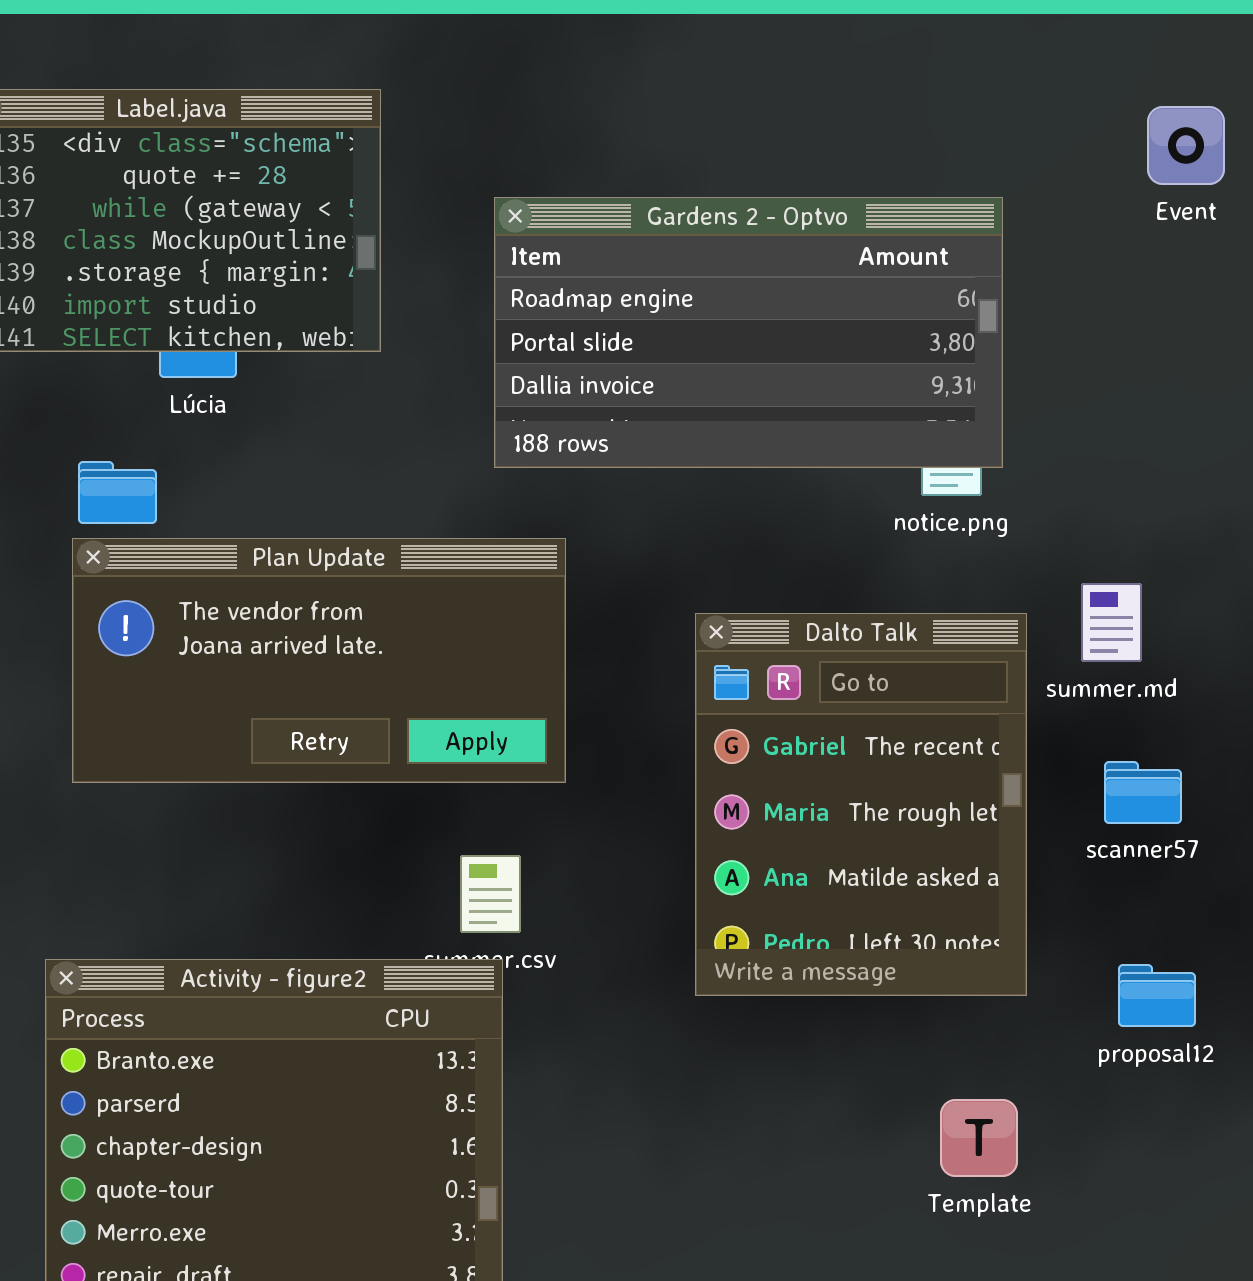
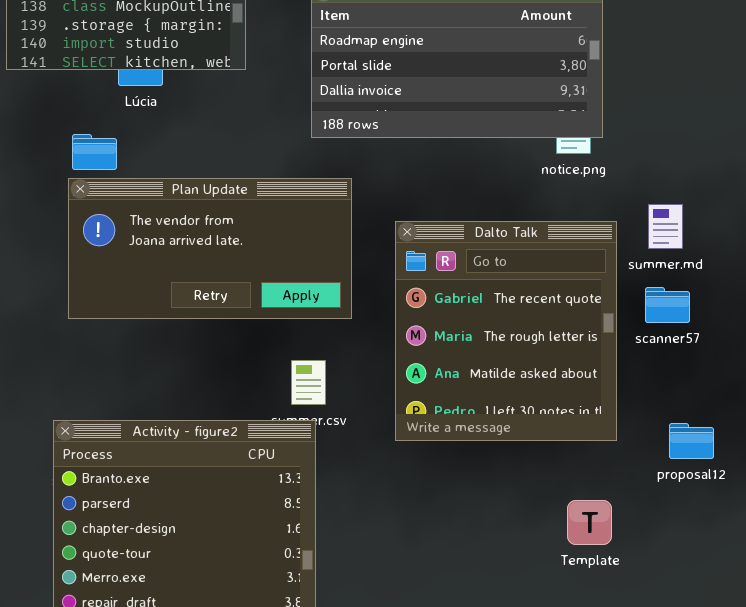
Dalto Talk: [695,613,1027,996] -> [395,221,617,441], resized
scanner57: [1104,761,1182,824] -> [645,287,690,323], moved

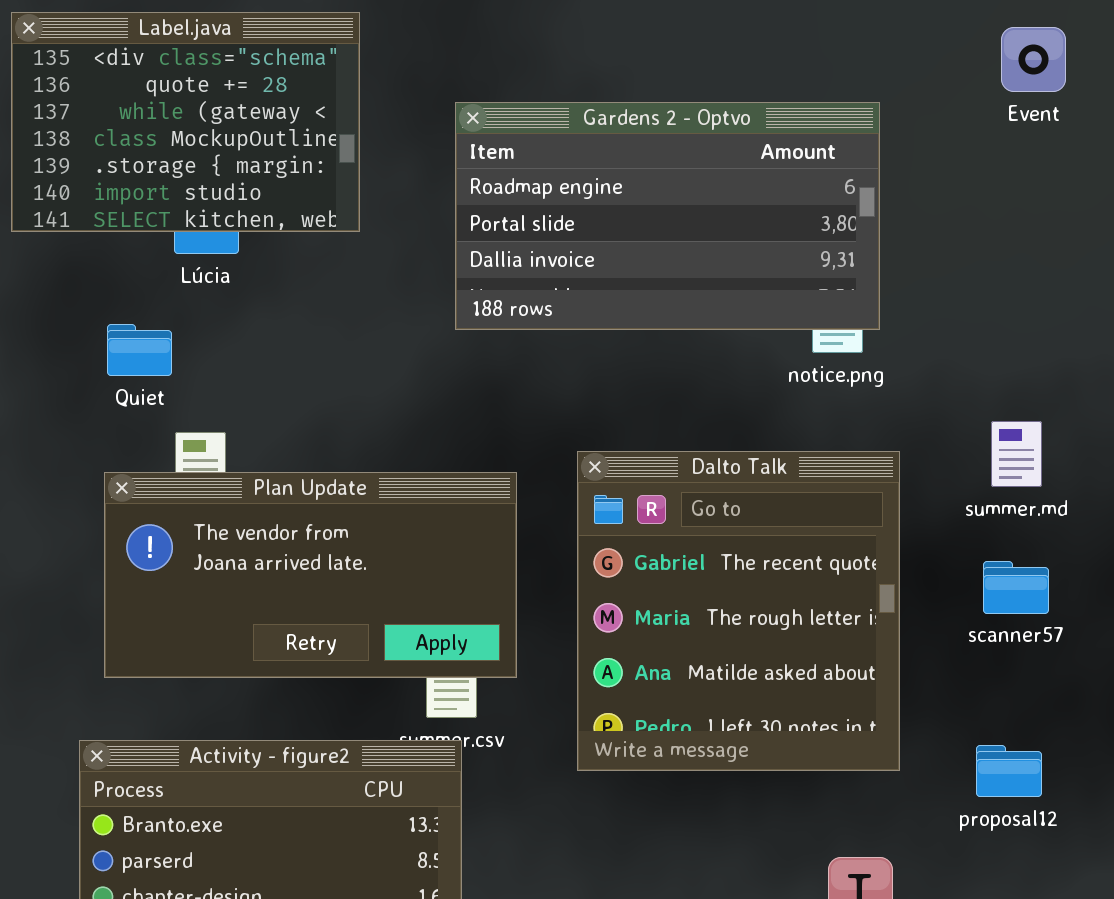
Plan Update: [68,178,352,319] -> [104,472,517,678], moved
summer.md: [648,204,683,249] -> [991,421,1042,487], moved
scanner57: [645,287,690,323] -> [983,561,1049,614], moved

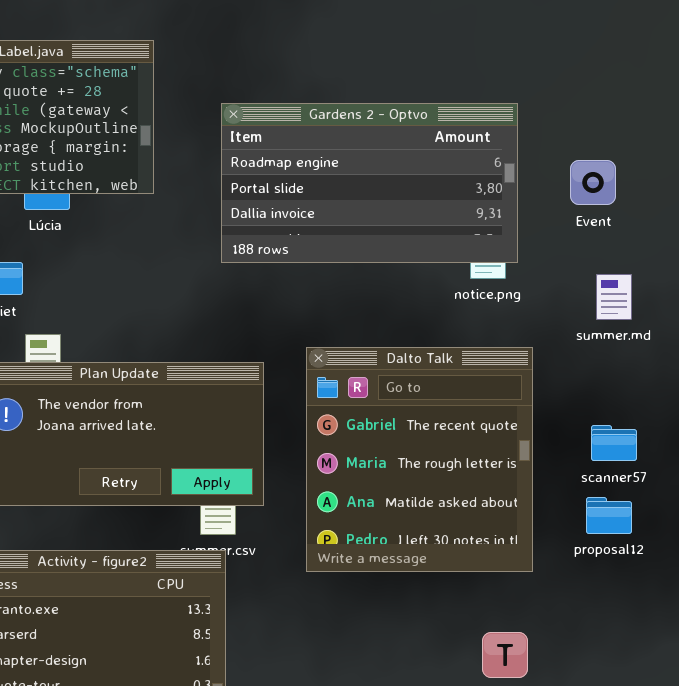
Event: [1001,27,1066,92] -> [570,160,616,205], moved
summer.md: [991,421,1042,487] -> [596,274,632,320], moved
proposal12: [976,745,1042,797] -> [586,497,632,534], moved

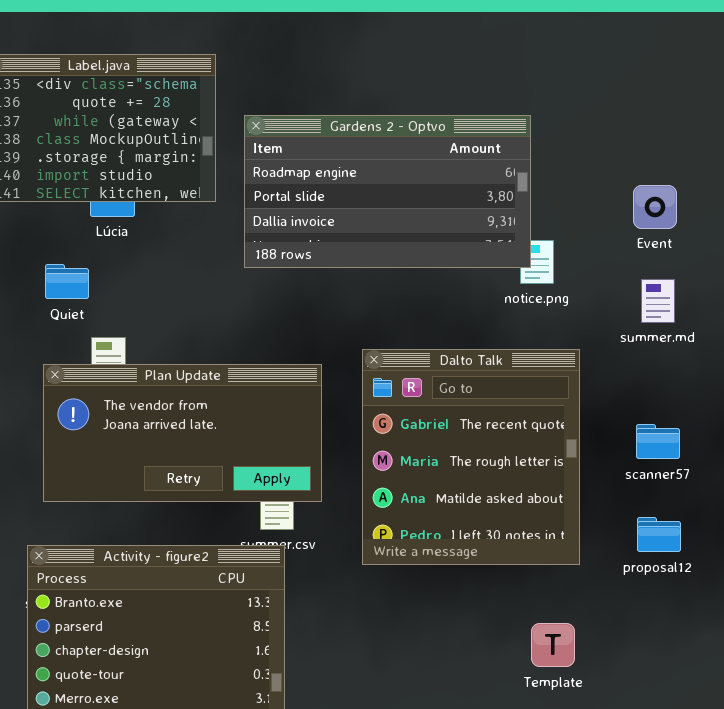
Gardens 2 - Optvo: [221,103,518,263] -> [244,115,531,268], moved
Event: [570,160,616,205] -> [633,185,677,229], moved
proposal12: [586,497,632,534] -> [637,517,681,552], moved

